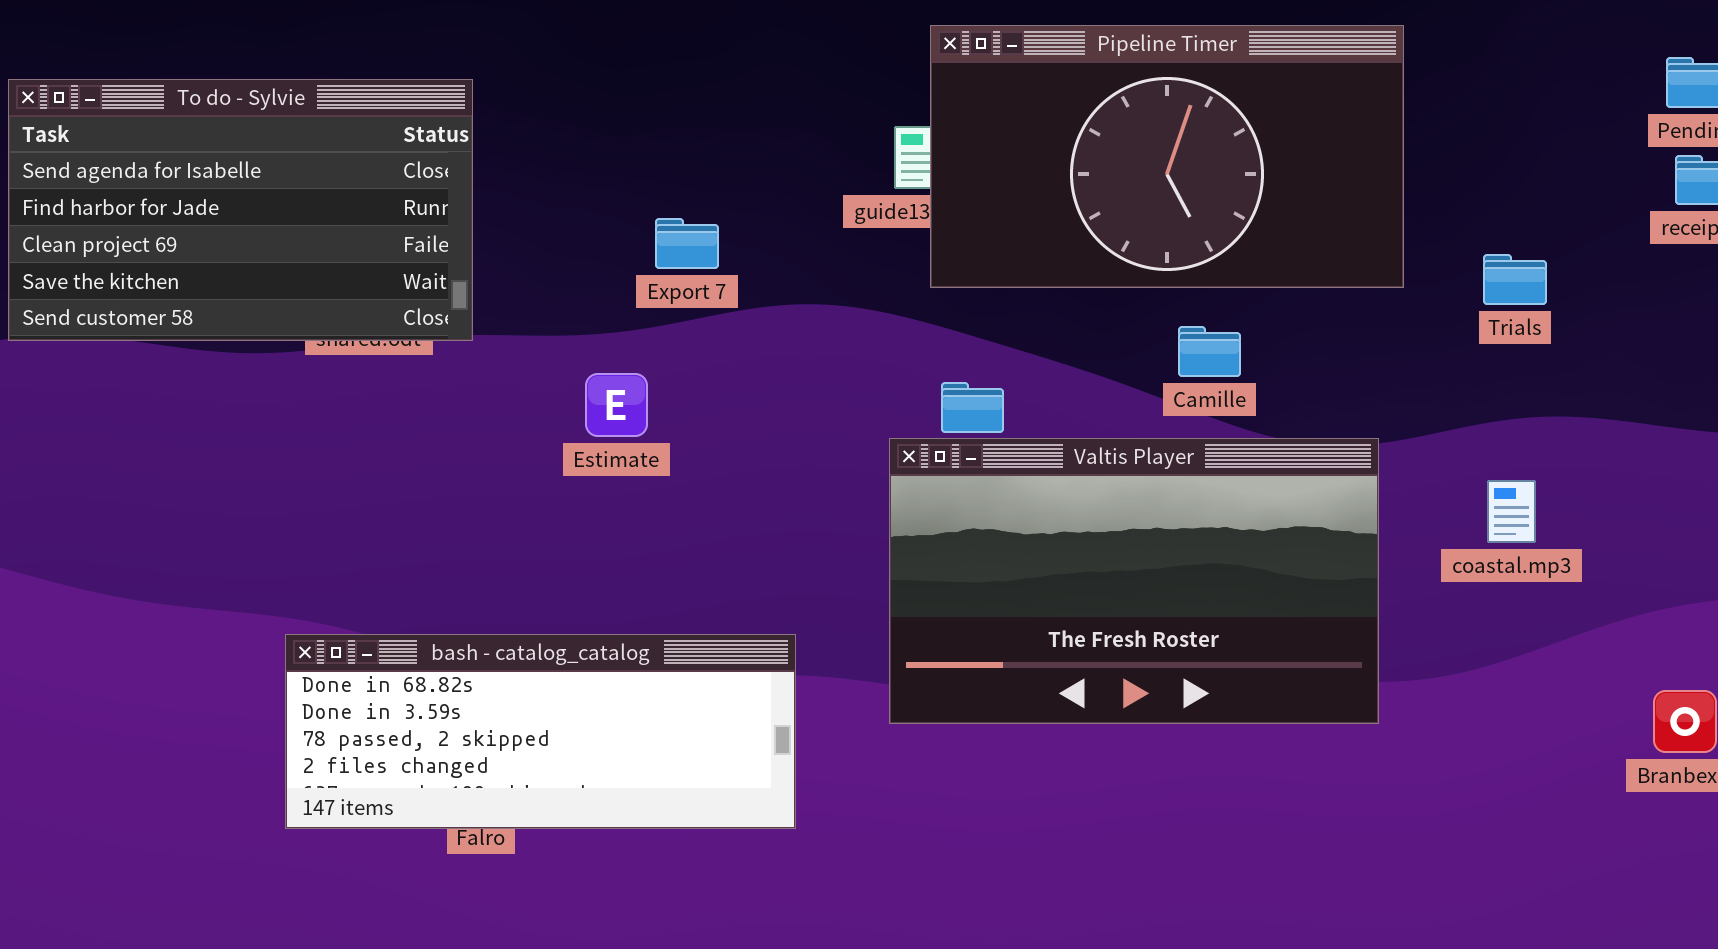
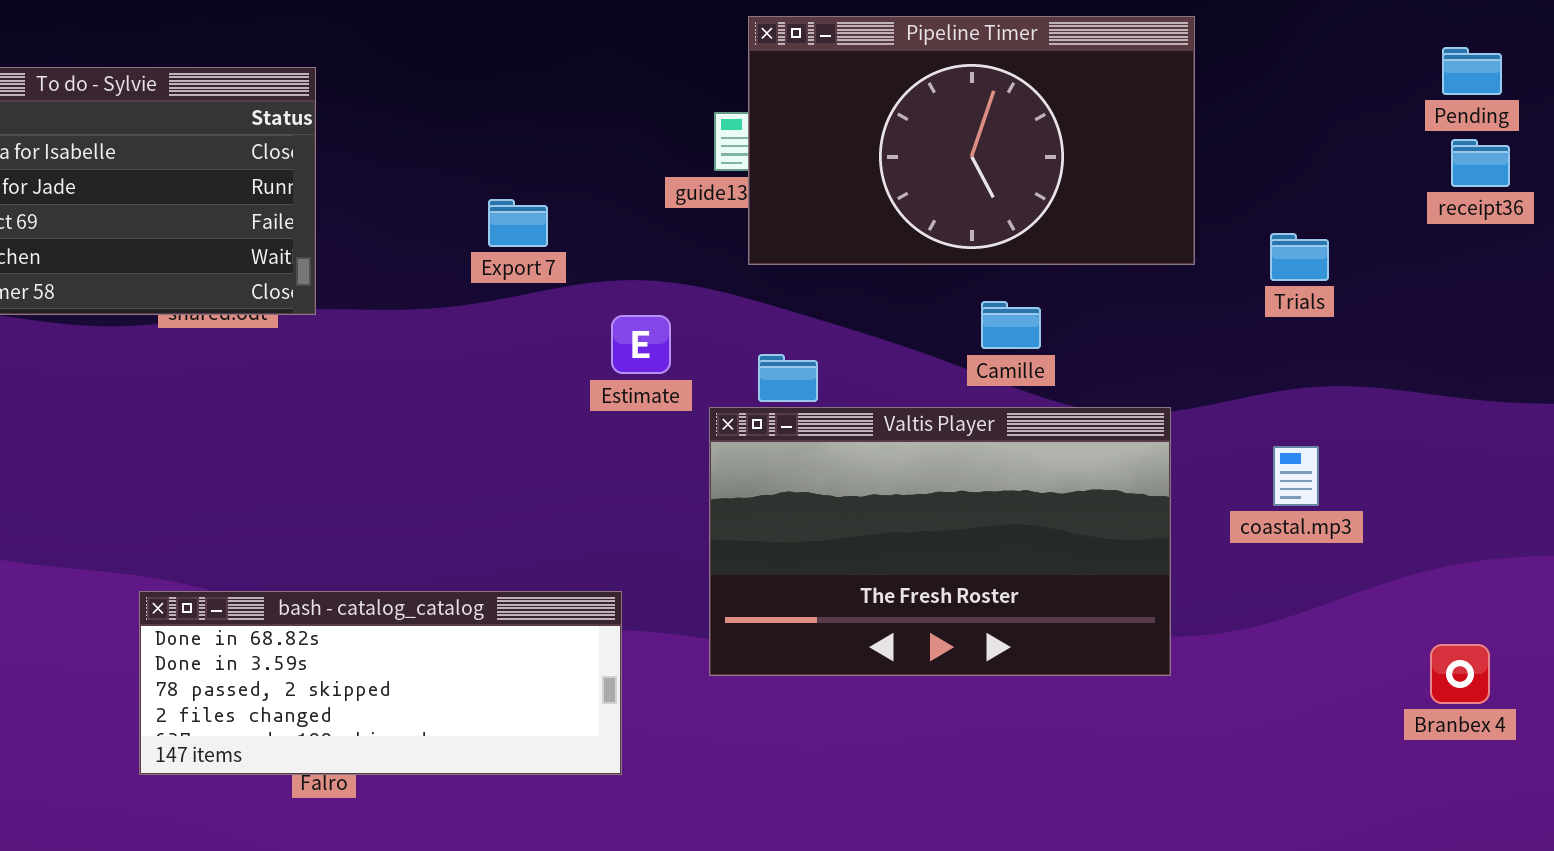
Estimate: [585,373,648,437] -> [611,315,671,374], moved

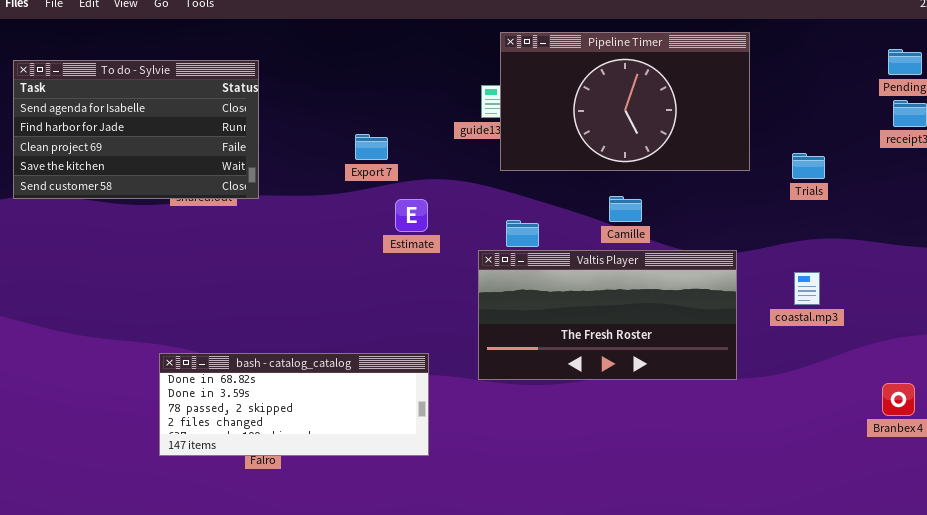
Camille: [981,301,1041,349] -> [609,196,642,222], moved
Estimate: [611,315,671,374] -> [395,199,428,232], moved
Valtis Player: [709,407,1171,676] -> [478,250,737,380], resized

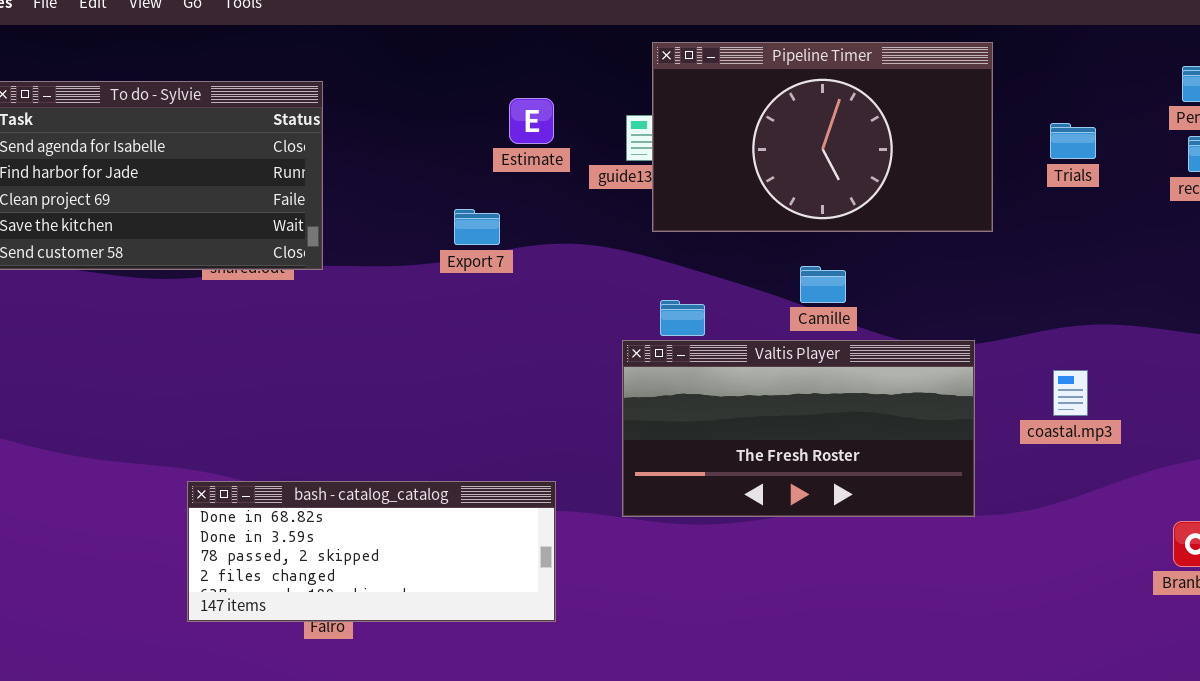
Export 7: [355,134,388,160] -> [454,209,500,245], moved
Trials: [792,153,825,179] -> [1050,123,1096,159], moved
Estimate: [395,199,428,232] -> [509,98,554,144], moved

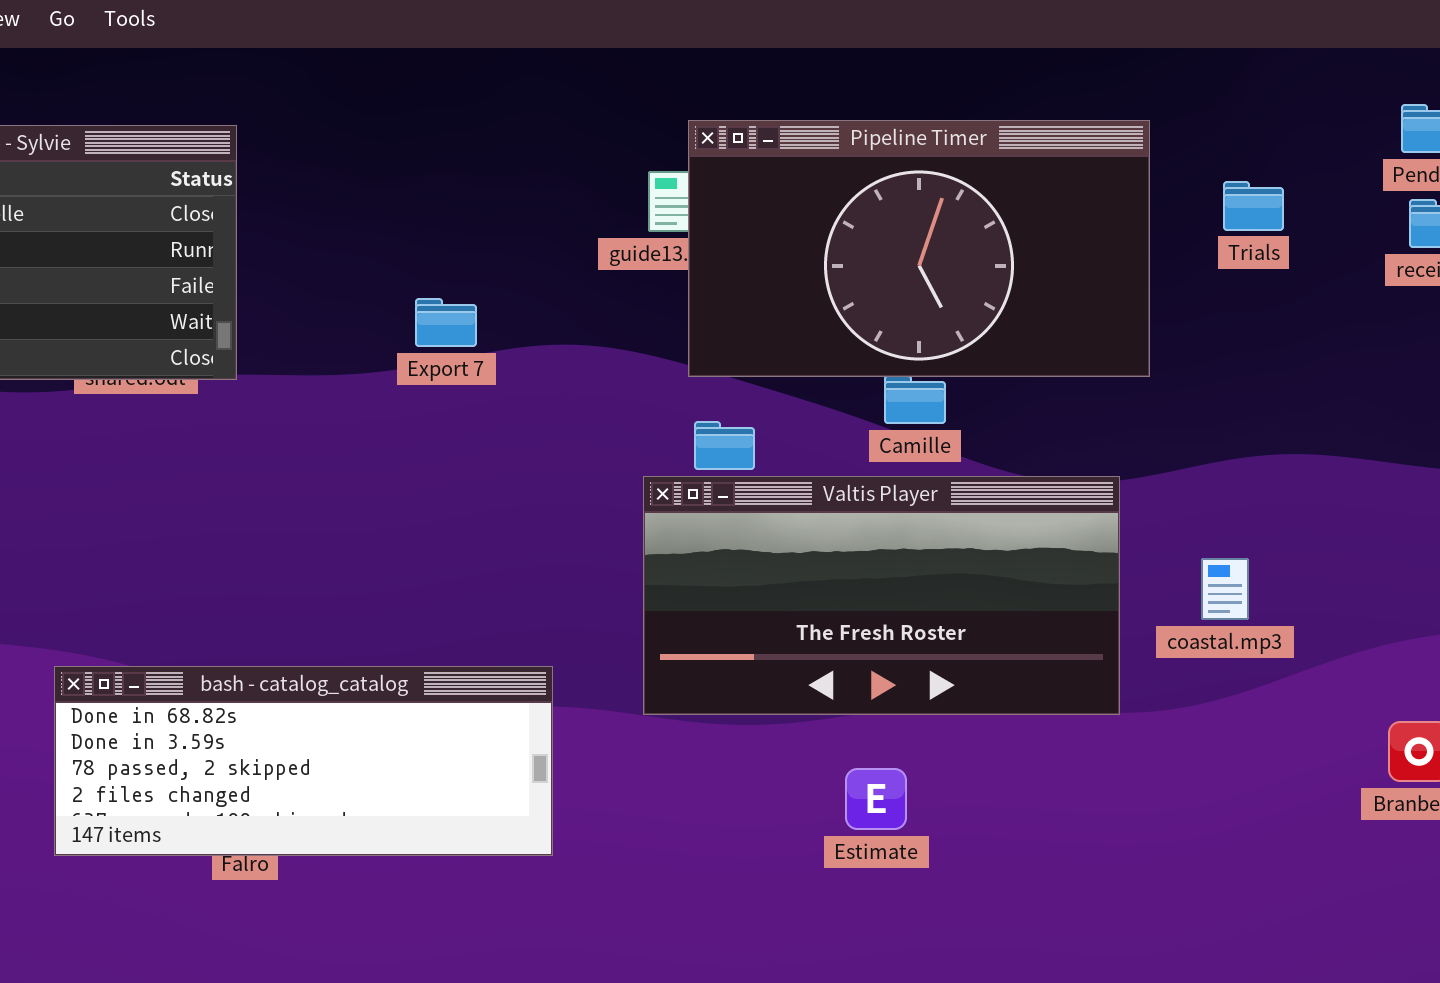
Pipeline Timer: [652,42,993,232] -> [688,120,1150,377], moved
Estimate: [509,98,554,144] -> [845,768,907,830], moved
coastal.mp3: [1053,370,1088,416] -> [1201,558,1249,620], moved

